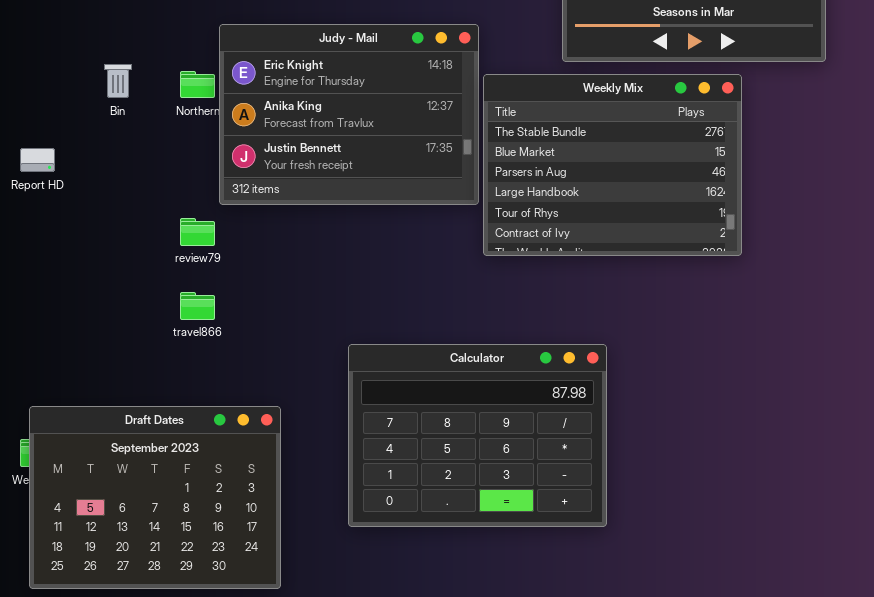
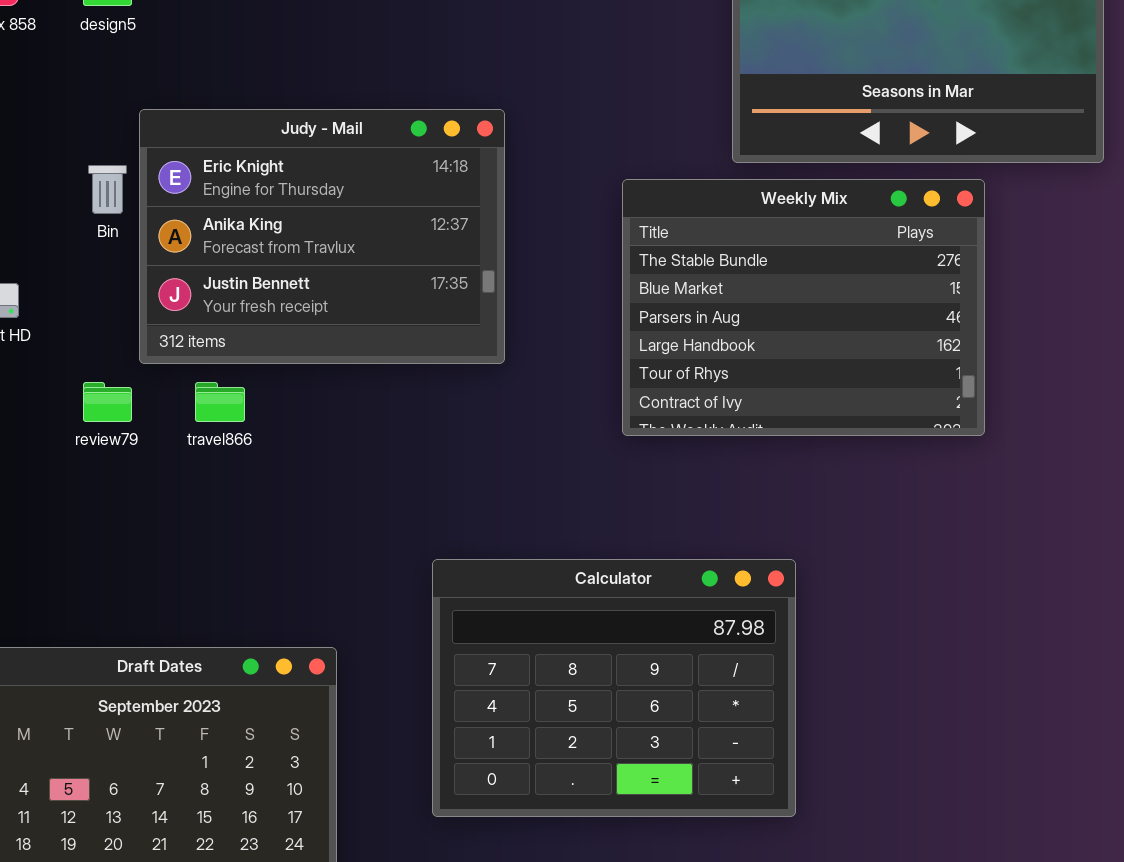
Judy - Mail: [219,24,479,205] -> [139,109,505,364], moved
review79: [180,218,215,246] -> [83,382,132,422], moved
travel866: [180,292,215,320] -> [195,382,245,422], moved

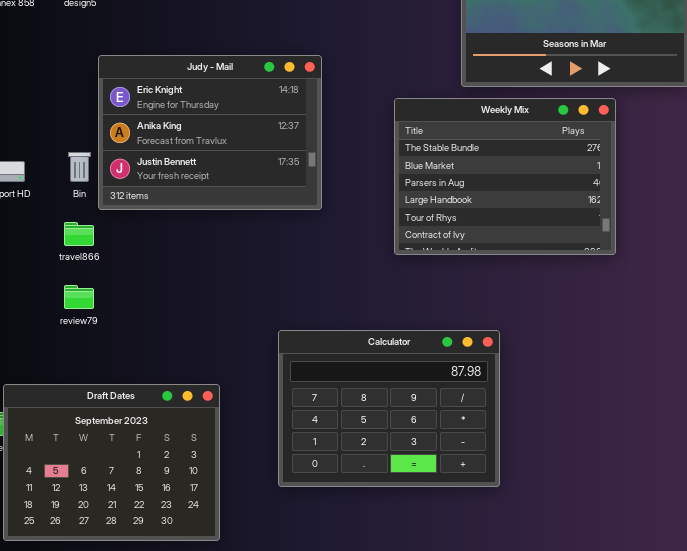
Bin: [88,165,127,214] -> [68,152,91,182], moved
review79: [83,382,132,422] -> [64,285,94,309], moved
travel866: [195,382,245,422] -> [64,222,94,246], moved

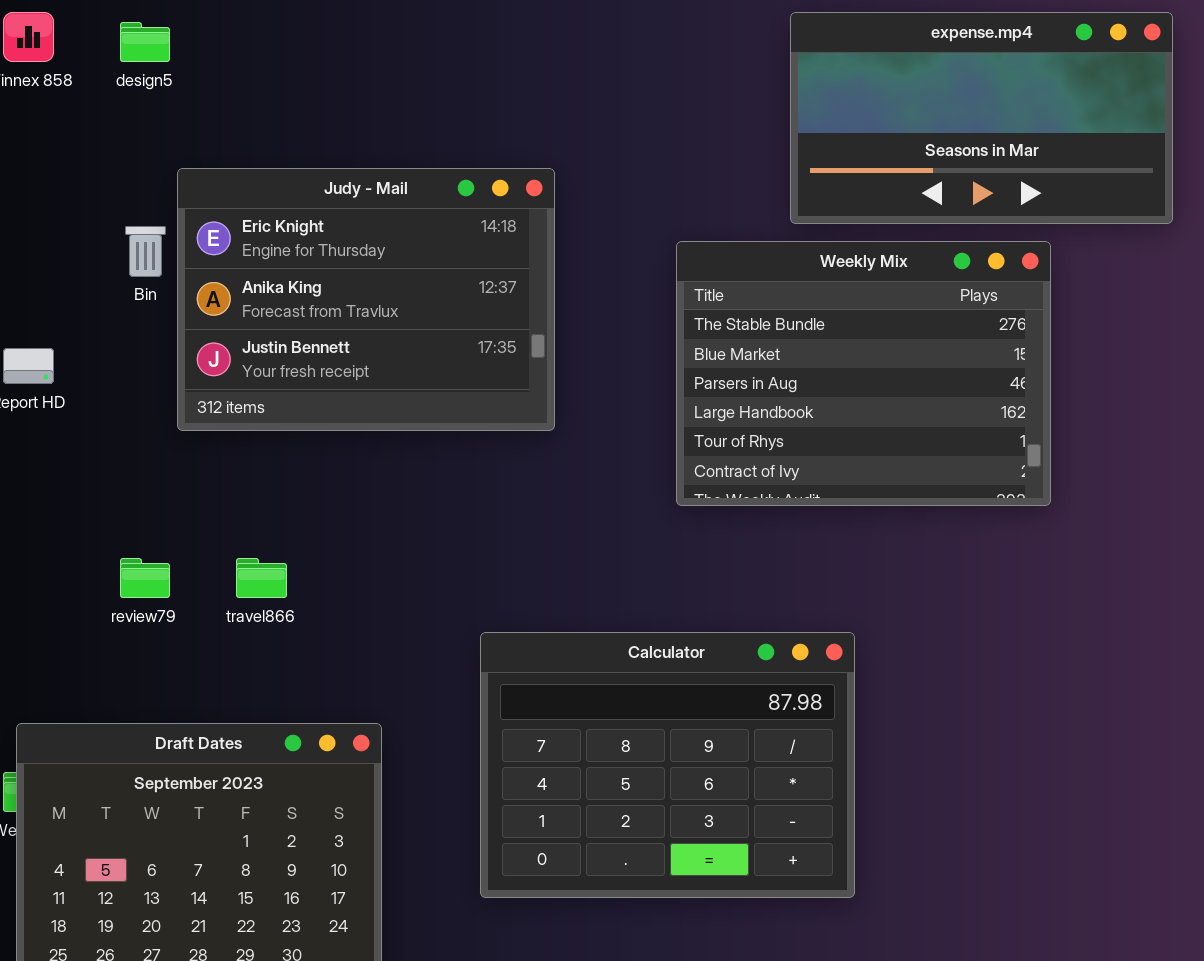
Bin: [68,152,91,182] -> [125,226,166,277], moved
travel866: [64,222,94,246] -> [236,558,287,598], moved

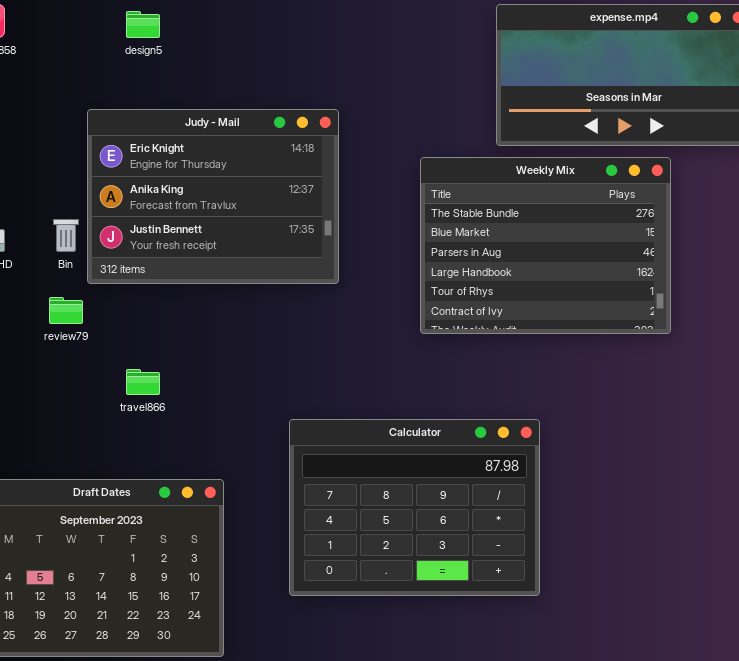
design5: [120,22,170,62] -> [126,11,160,38], moved
Bin: [125,226,166,277] -> [53,219,79,252], moved
review79: [120,558,170,598] -> [49,297,83,324], moved

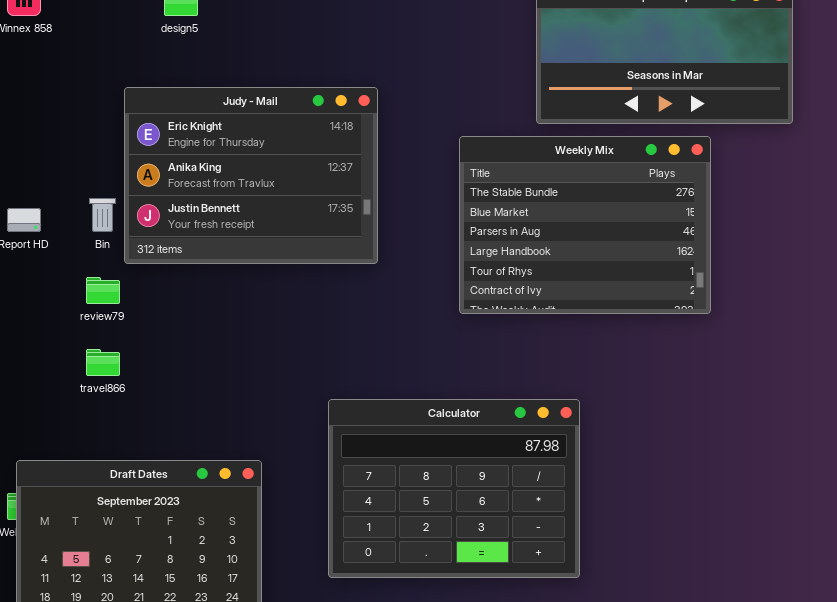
travel866: [126,369,160,395] -> [86,349,120,376], moved

